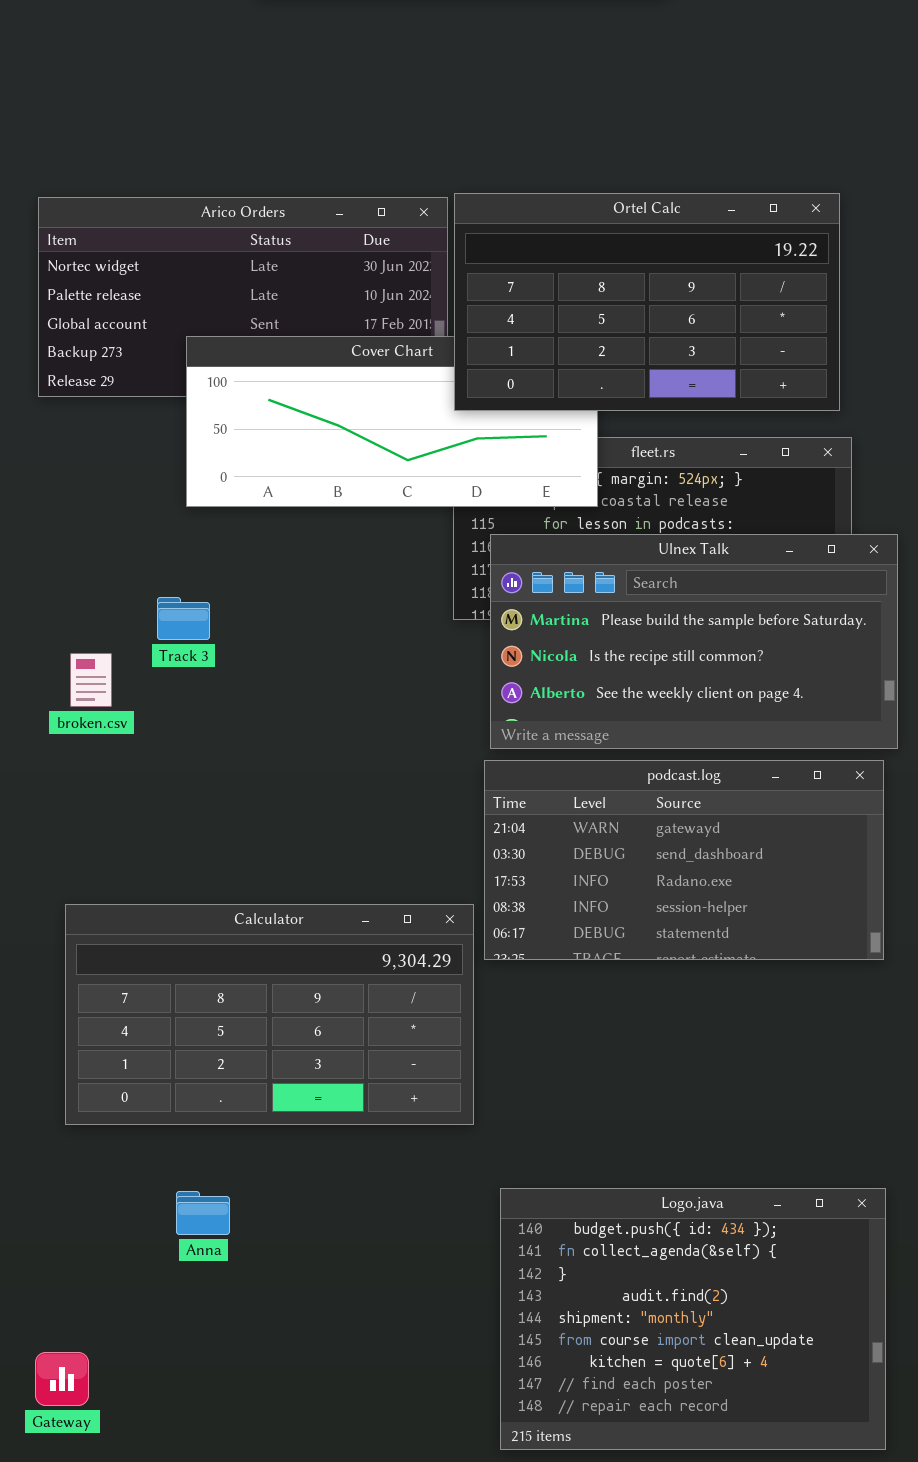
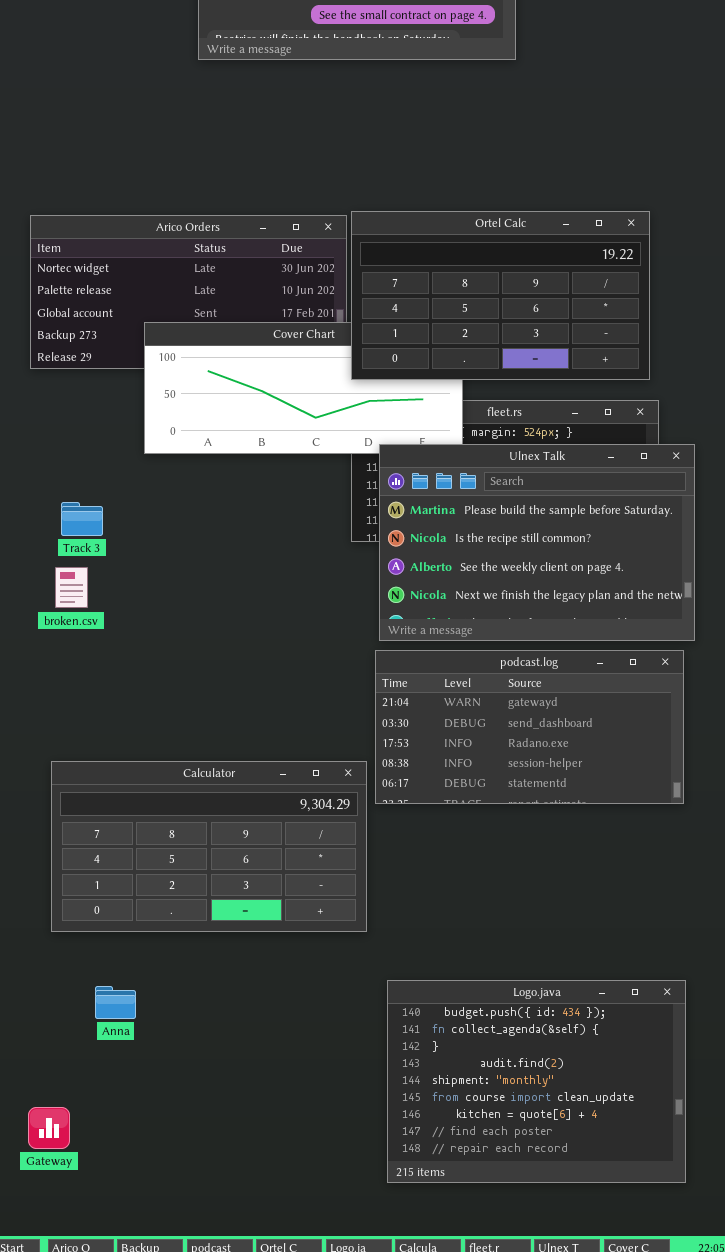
Ulnex Talk: [490,534,898,749] -> [379,444,695,641], resized
Track 3: [157,597,210,640] -> [61,502,103,536], moved
Anna: [176,1191,230,1235] -> [95,986,136,1019], moved

